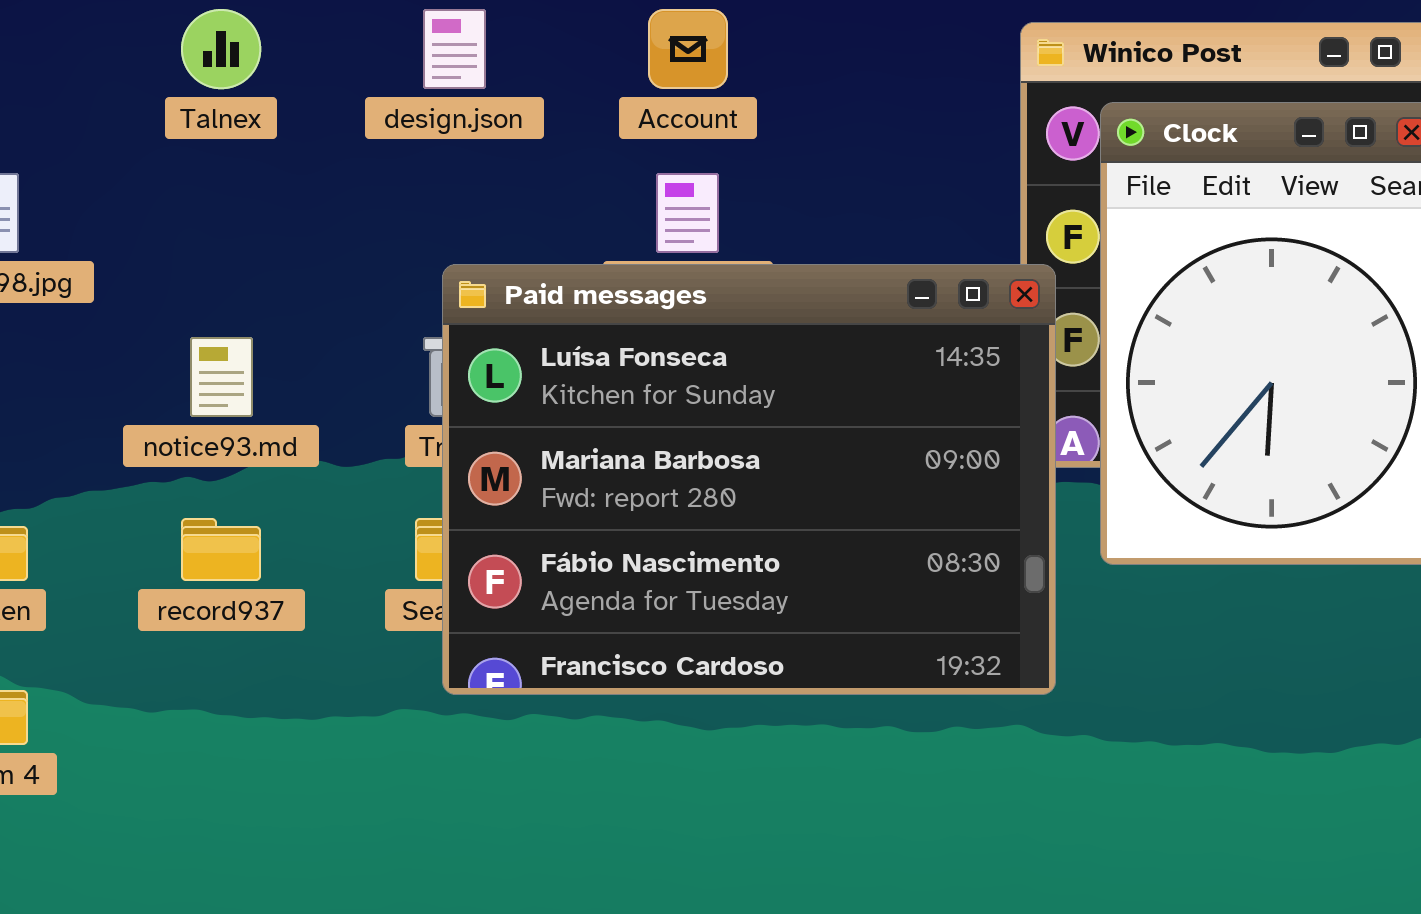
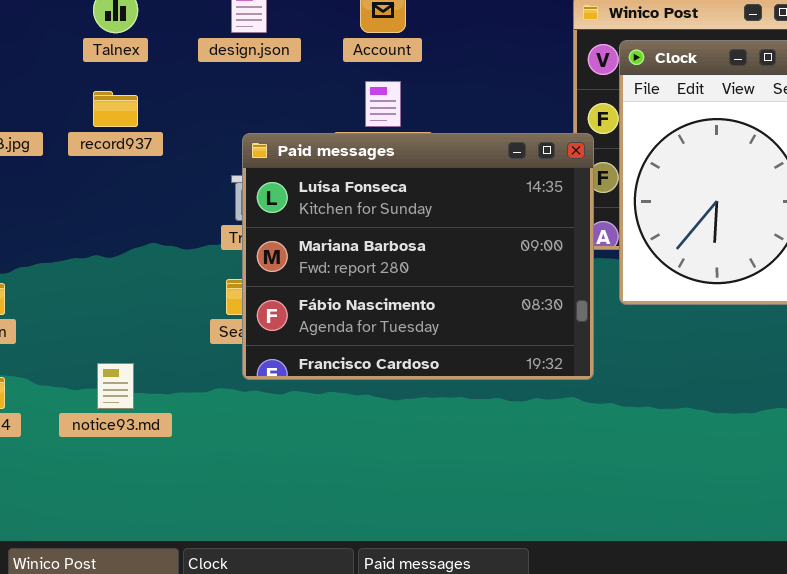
notice93.md: [190,337,253,417] -> [97,363,134,409], moved
record937: [181,518,261,581] -> [93,91,138,127], moved

